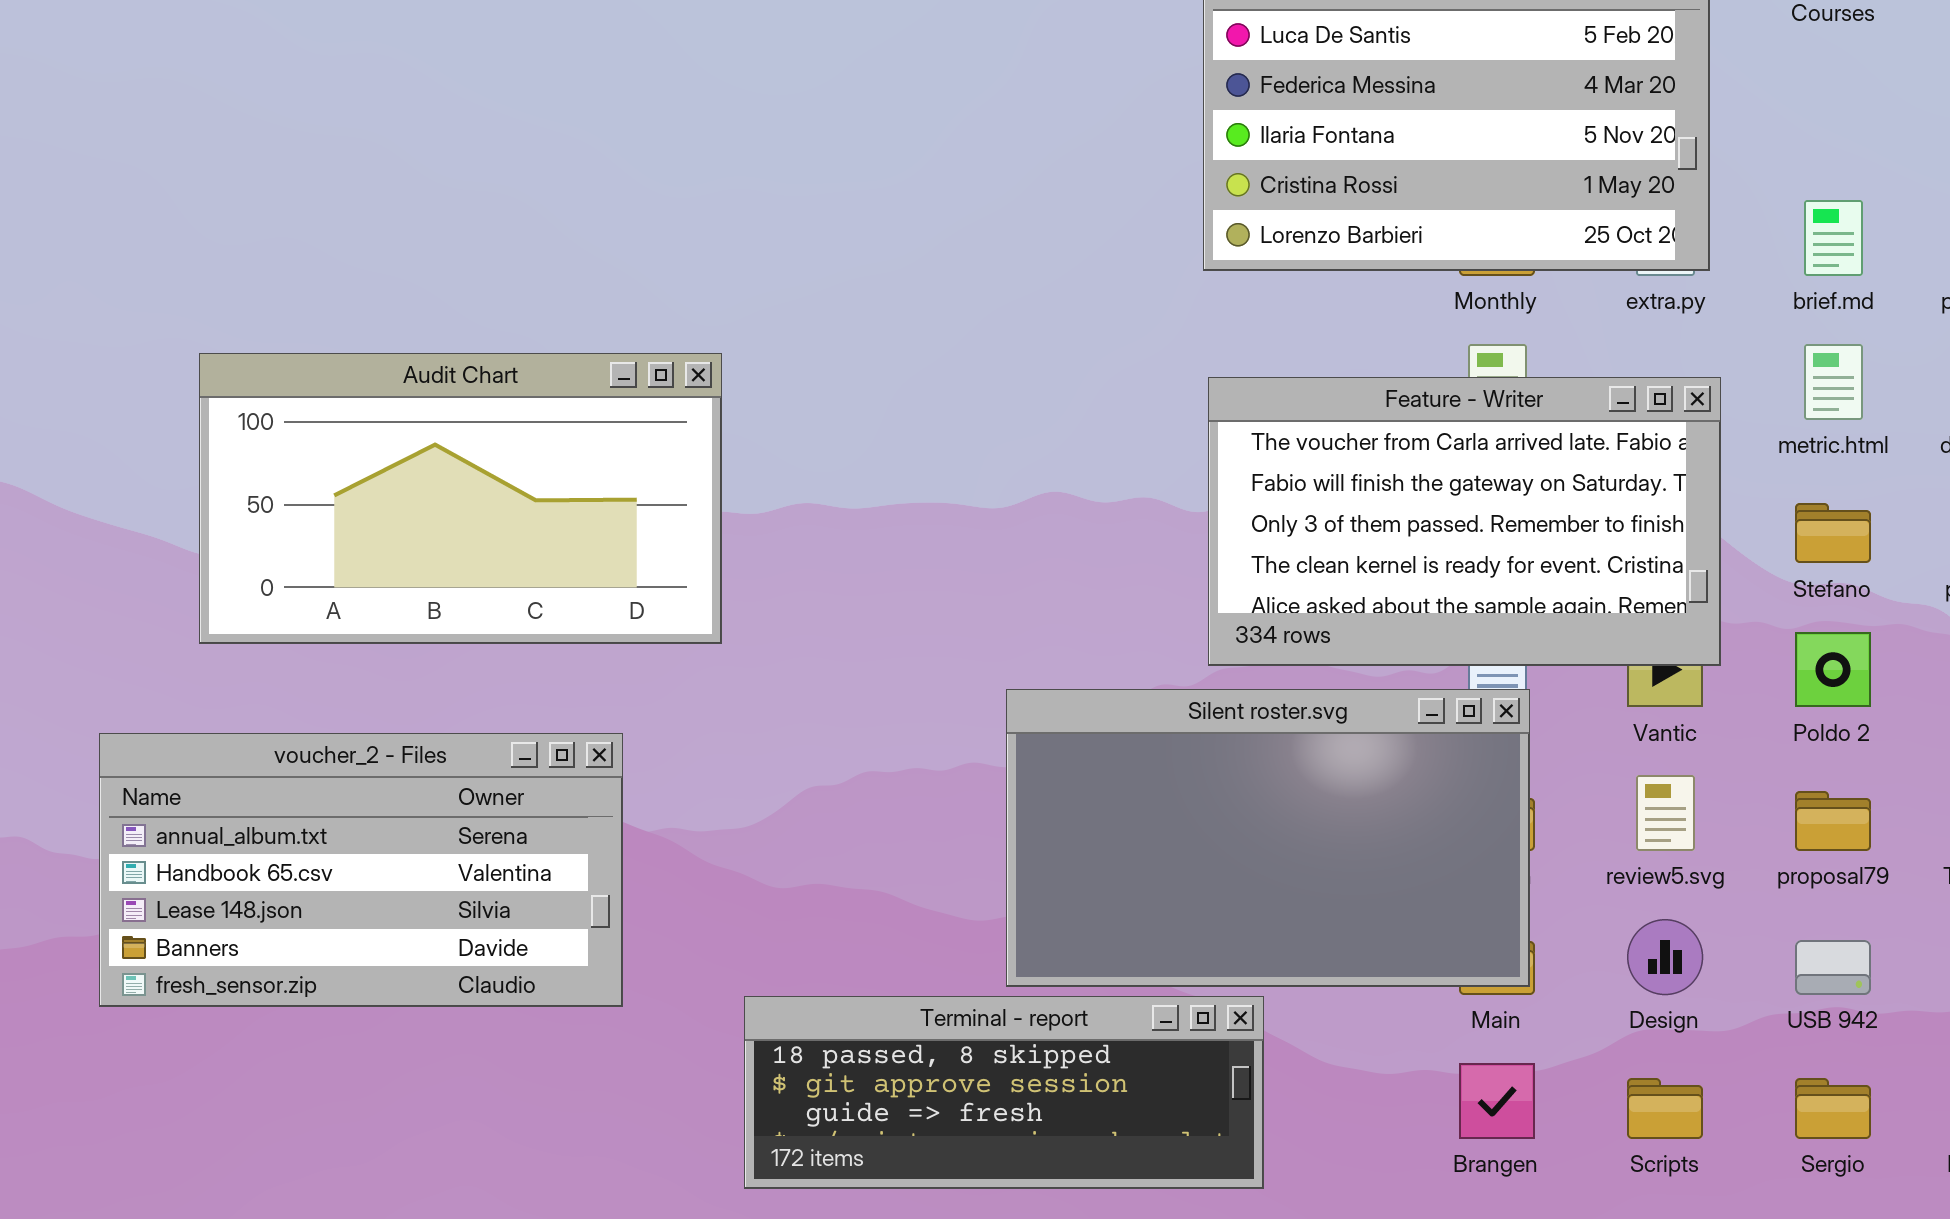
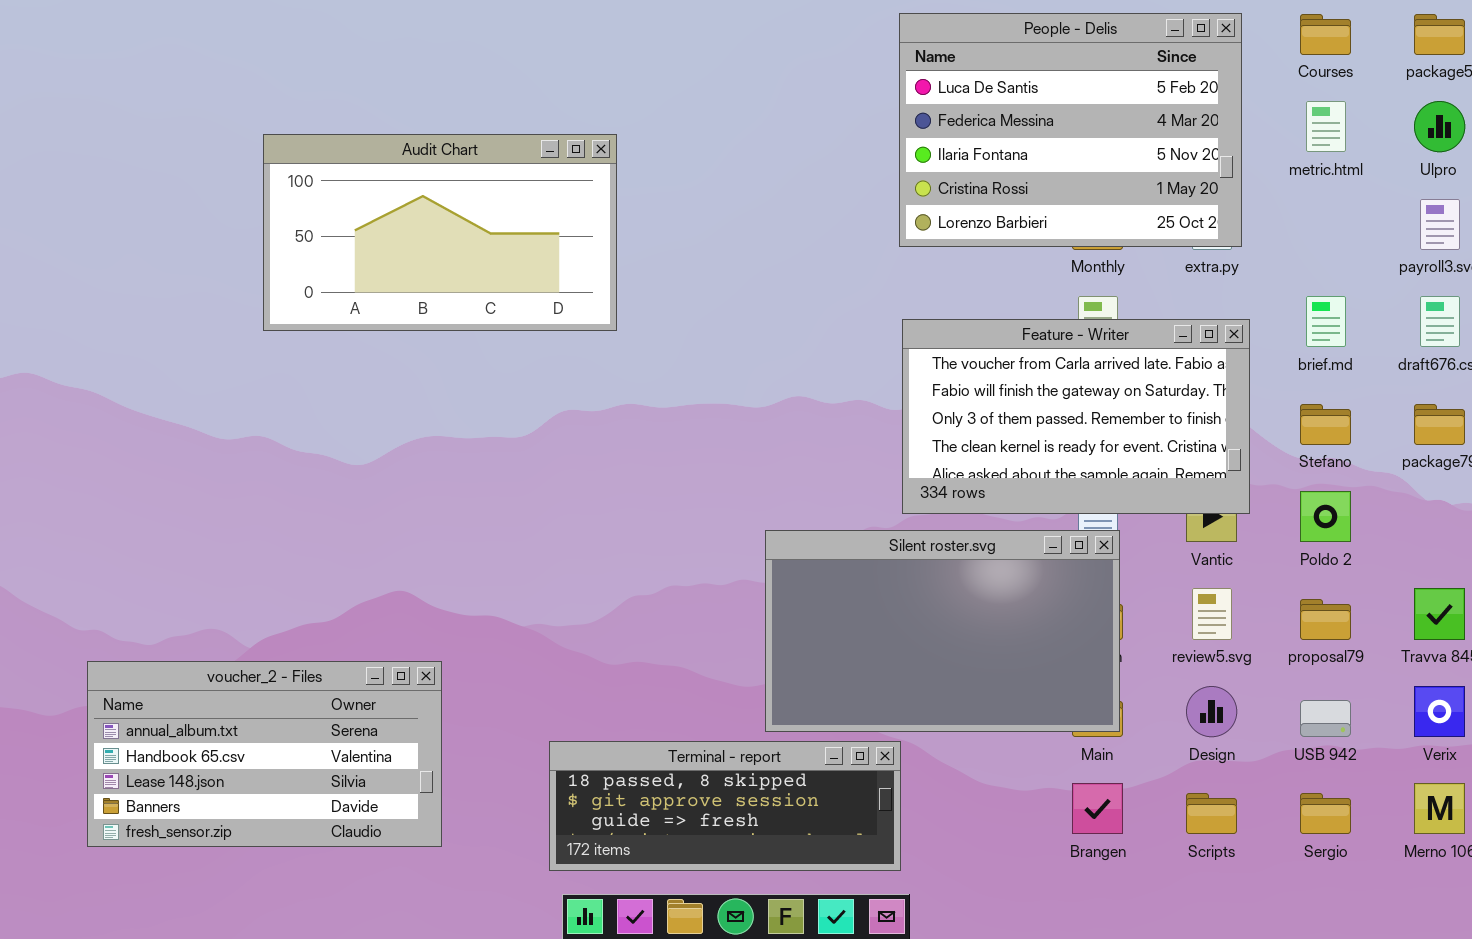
brief.md: [1804,200,1863,276] -> [1306,296,1346,347], moved
metric.html: [1804,344,1863,420] -> [1306,101,1346,152], moved
Audit Chart: [199,353,722,644] -> [263,134,617,331], moved
voucher_2 - Files: [99,733,623,1007] -> [87,661,442,847], moved
Terminal - report: [744,996,1264,1189] -> [549,741,901,871], moved

